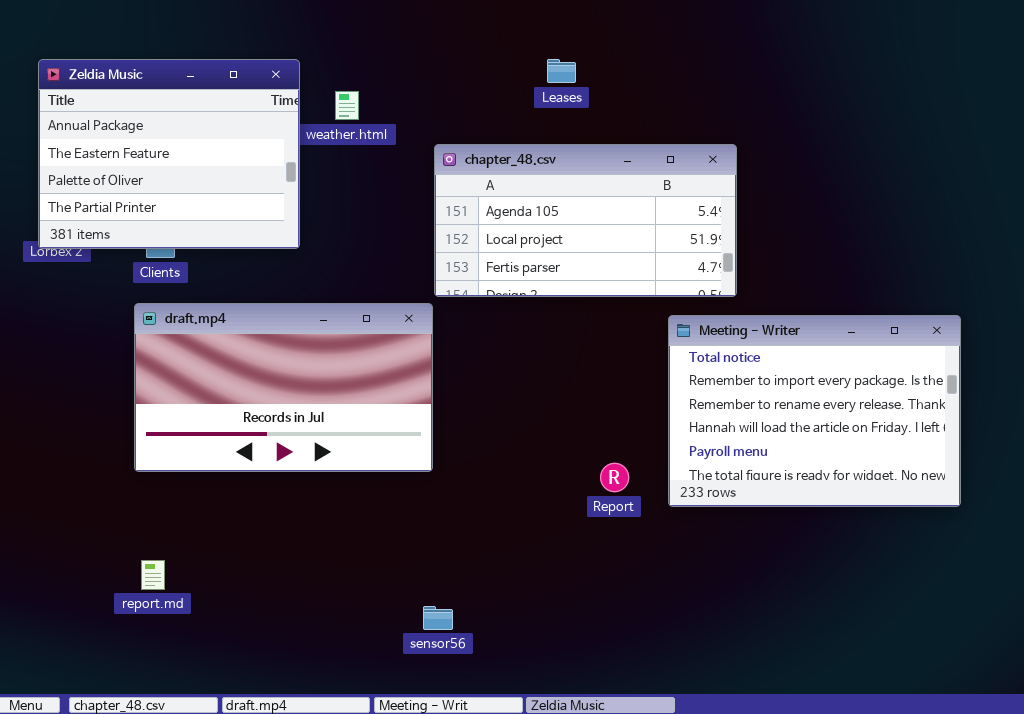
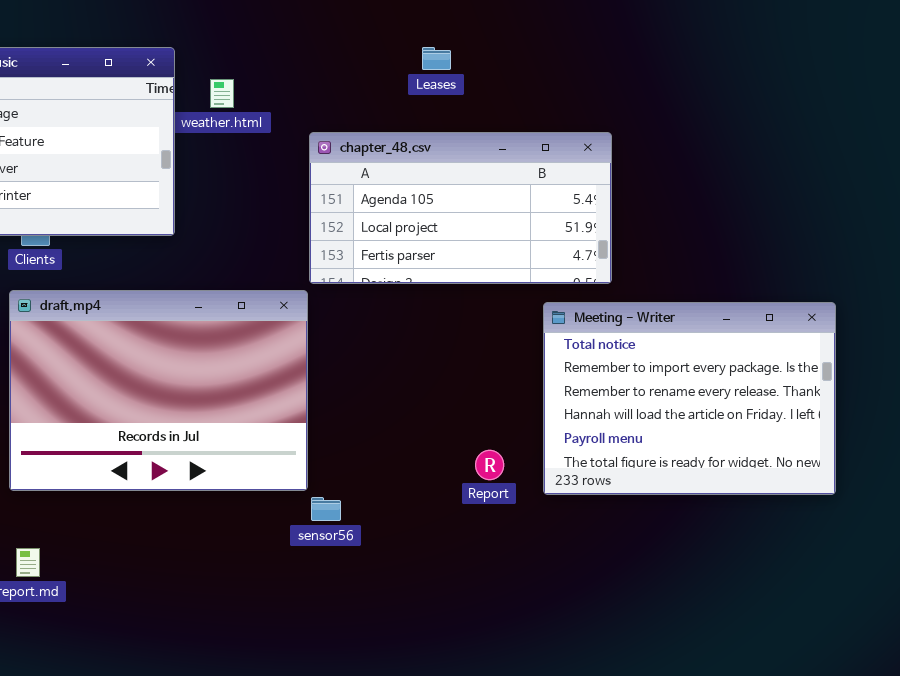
draft.mp4: [134,303,433,472] -> [9,290,308,491], resized
sensor56: [423,606,453,630] -> [311,497,341,521], moved

